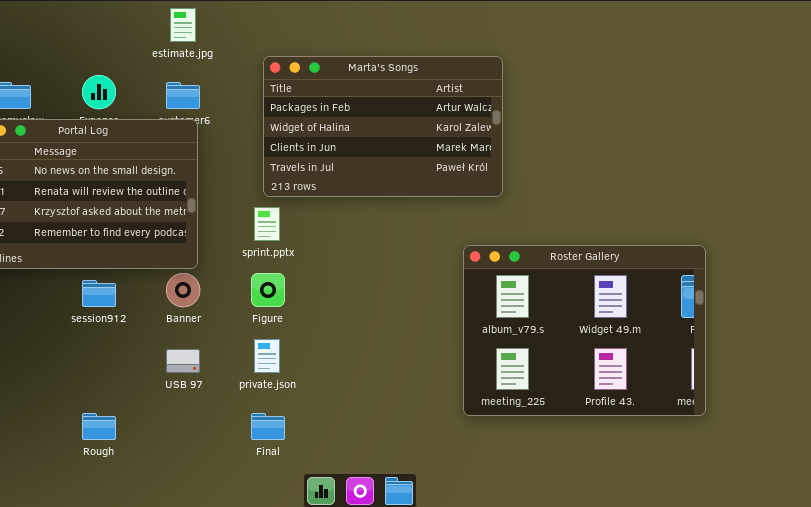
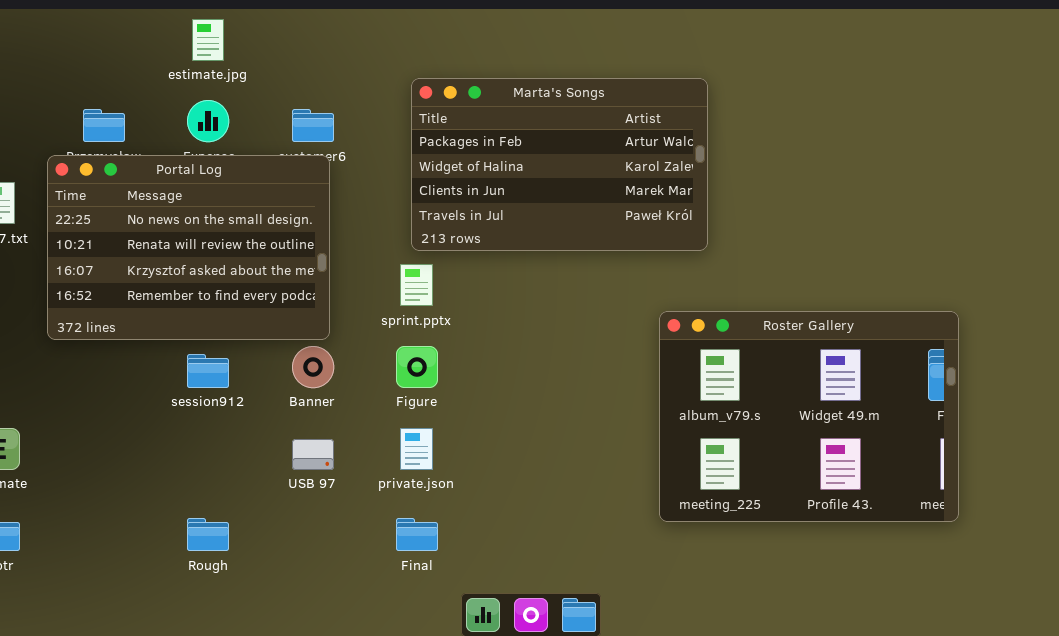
estimate.jpg: [170,8,196,42] -> [192,19,224,61], moved

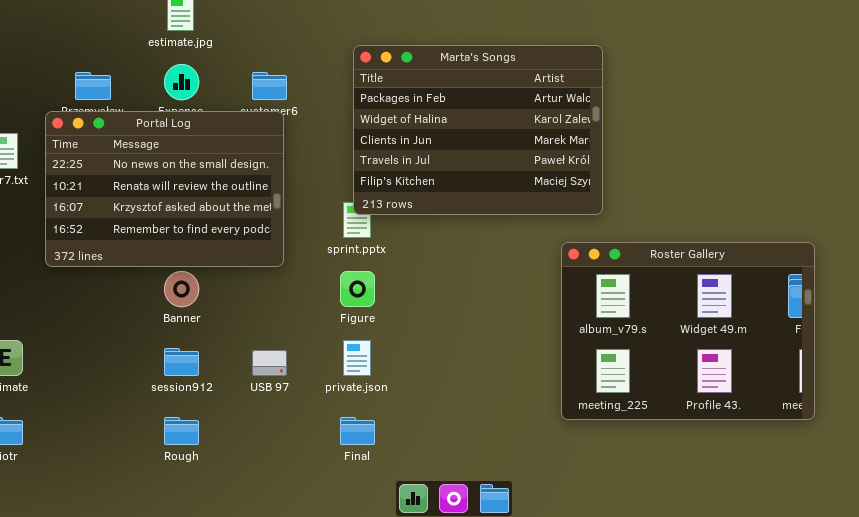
Marta's Songs: [411,78,708,251] -> [353,45,603,215], resized
Banner: [292,346,334,388] -> [164,271,199,307], moved
session912: [187,354,229,388] -> [164,348,199,376], moved

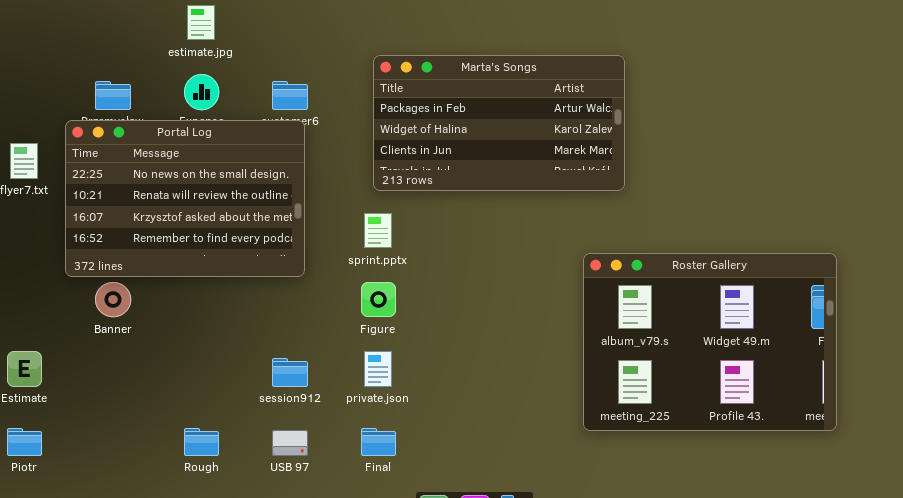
Marta's Songs: [353,45,603,215] -> [373,55,625,191], resized
Banner: [164,271,199,307] -> [95,282,131,317], moved
session912: [164,348,199,376] -> [272,358,308,387], moved
USB 97: [252,350,287,376] -> [272,430,308,456], moved

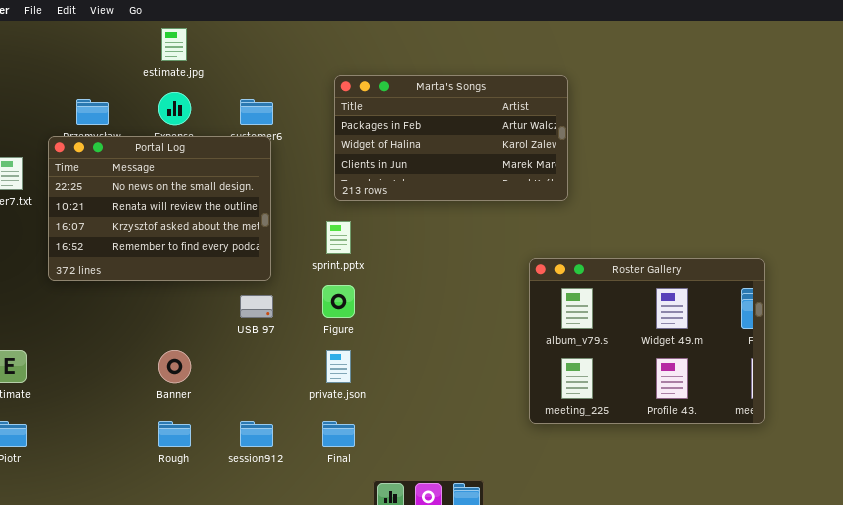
Banner: [95,282,131,317] -> [158,350,191,383], moved
session912: [272,358,308,387] -> [240,421,273,447], moved
USB 97: [272,430,308,456] -> [240,295,273,318], moved

